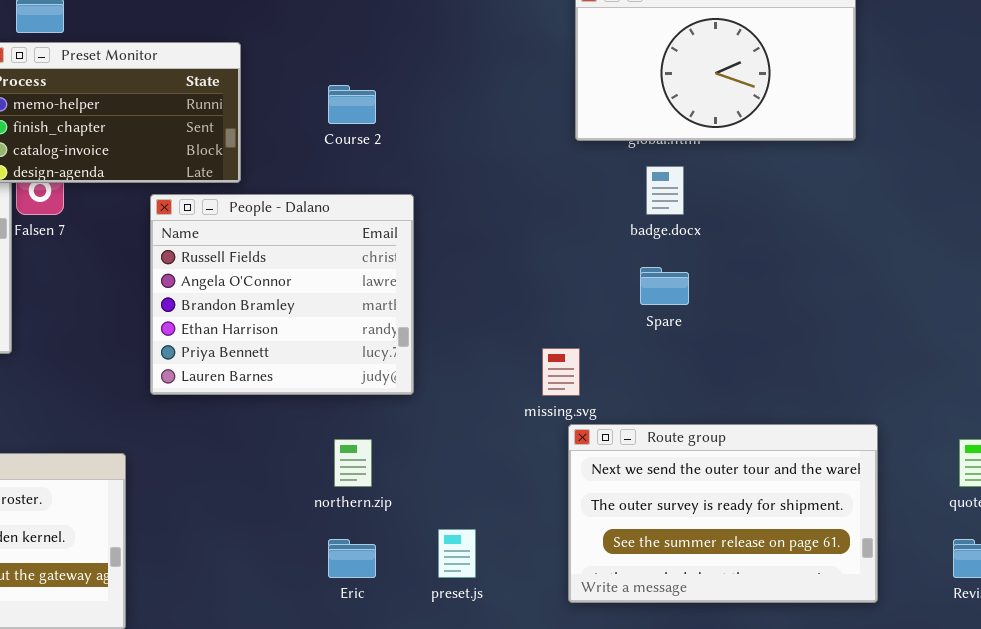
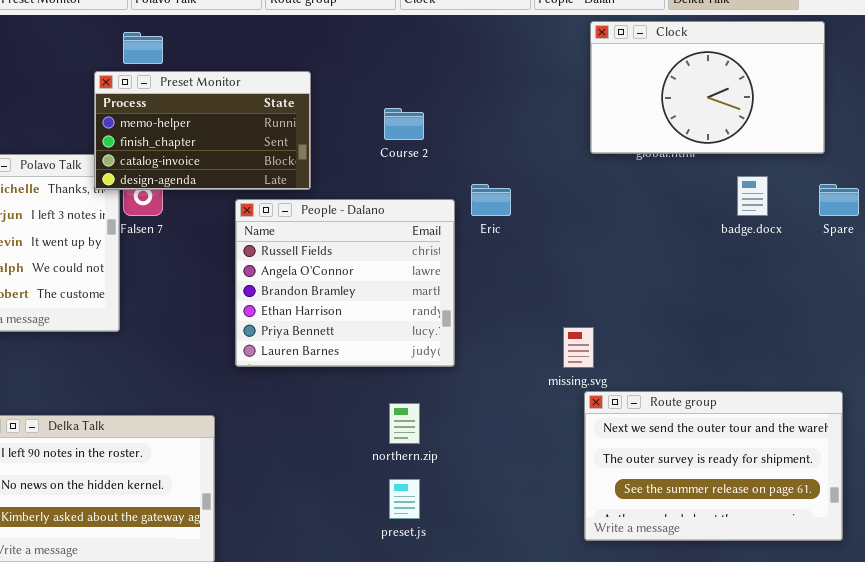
badge.docx: [646,166,684,215] -> [737,176,768,216], moved
Spare: [640,267,689,305] -> [819,184,859,216], moved
preset.js: [438,529,476,578] -> [389,479,420,519], moved
Eric: [328,539,376,578] -> [471,184,511,216], moved

